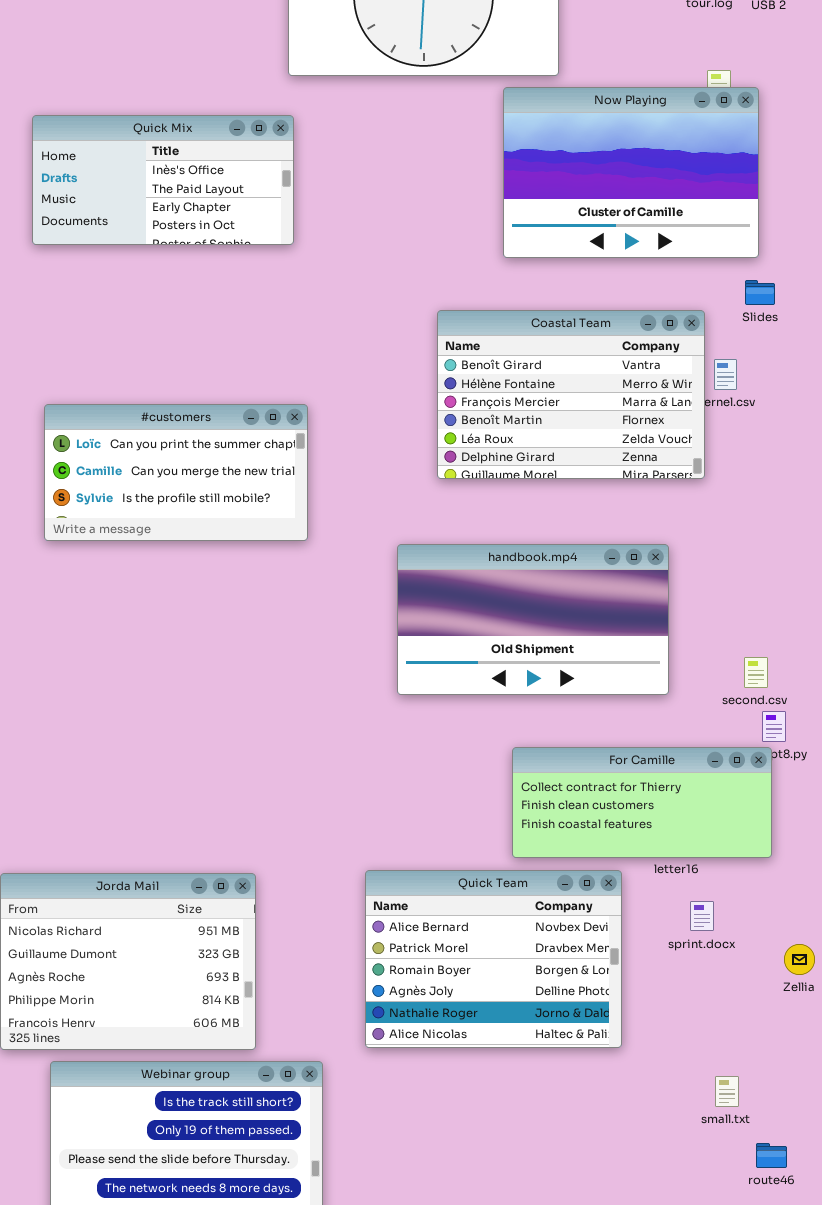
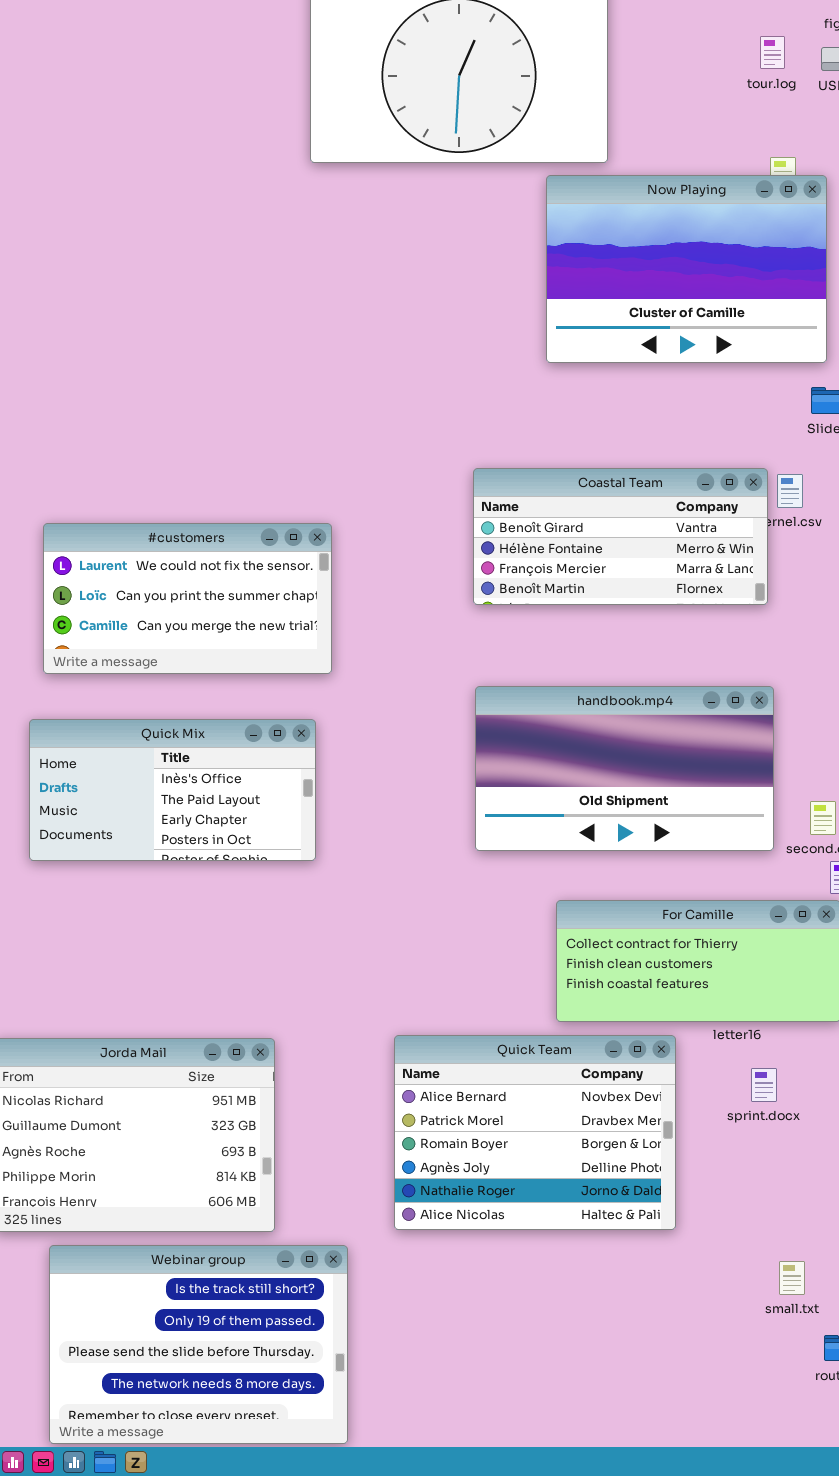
Quick Mix: [32,115,294,245] -> [29,719,316,861], moved
Coastal Team: [437,310,705,479] -> [473,468,768,605], resized
#customers: [44,404,308,541] -> [43,523,332,674], scrolled up 1 row
handbook.mp4: [397,544,669,695] -> [475,686,774,851], moved

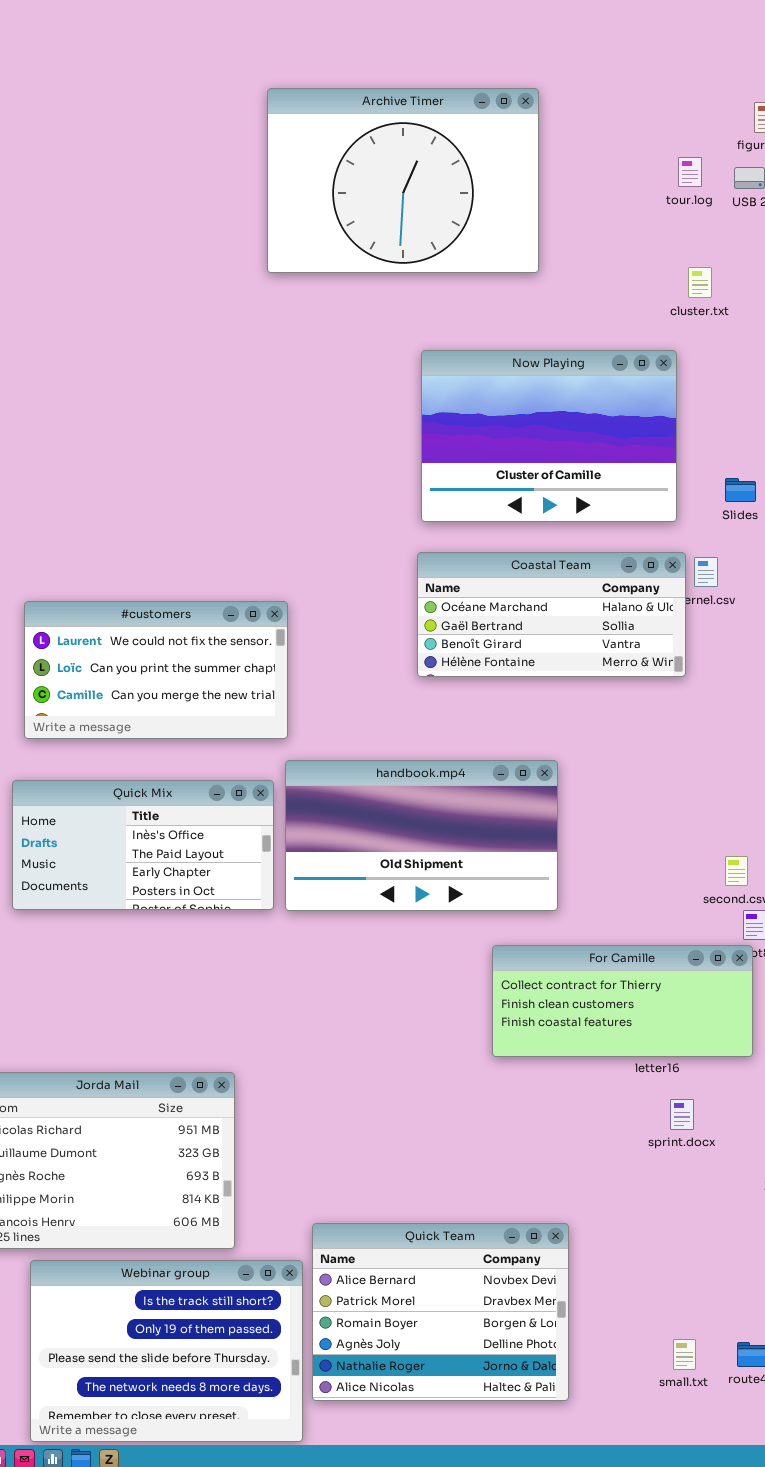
Now Playing: [546,175,827,363] -> [421,350,677,522], moved
Coastal Team: [473,468,768,605] -> [417,552,686,677], scrolled up 2 rows
handbook.mp4: [475,686,774,851] -> [285,760,558,911], moved
Quick Team: [394,1035,676,1230] -> [312,1223,569,1401], moved
small.txt: [779,1261,805,1295] -> [673,1339,696,1370], moved

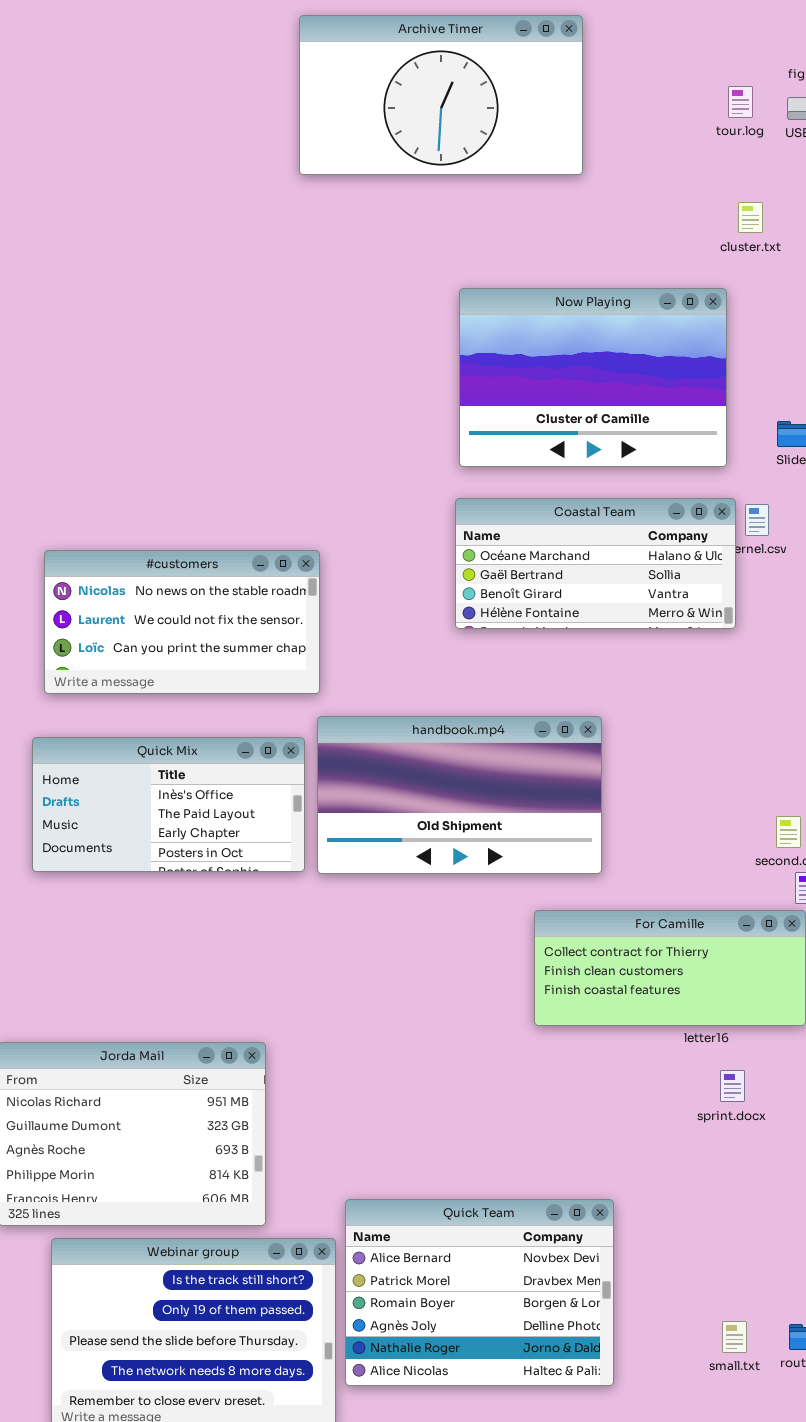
Archive Timer: [267,88,539,273] -> [299,15,583,175], resized
#customers: [24,601,288,739] -> [44,550,320,694], scrolled up 1 row

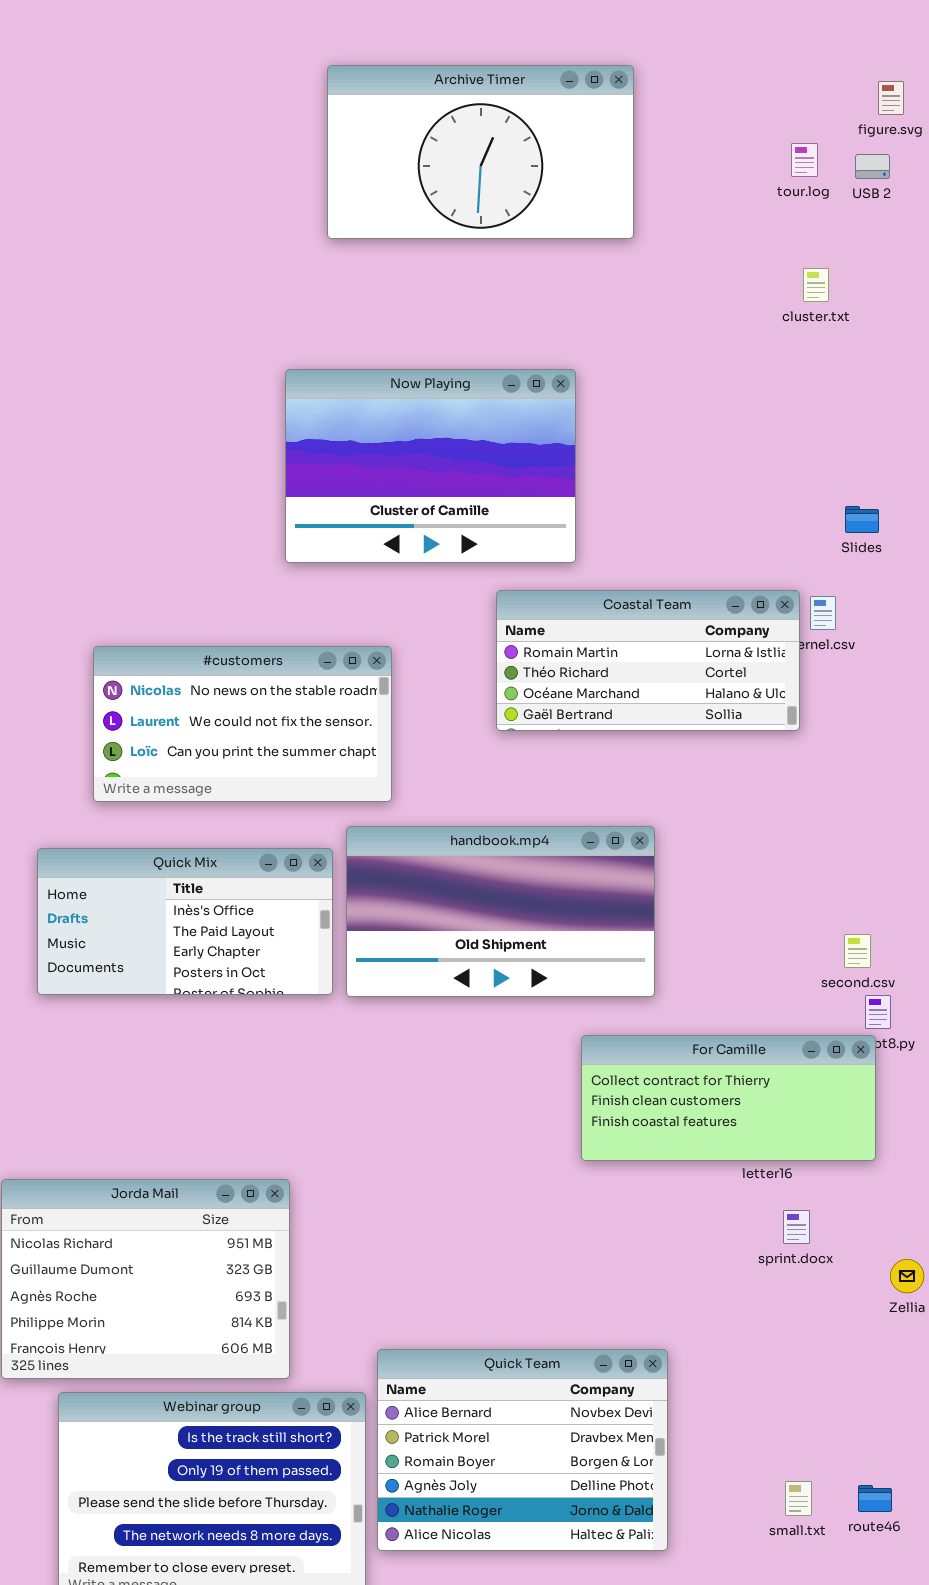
Now Playing: [459,288,727,467] -> [285,369,576,563], moved
Coastal Team: [455,498,736,629] -> [496,590,800,731], scrolled up 2 rows
#customers: [44,550,320,694] -> [93,646,392,802], moved

